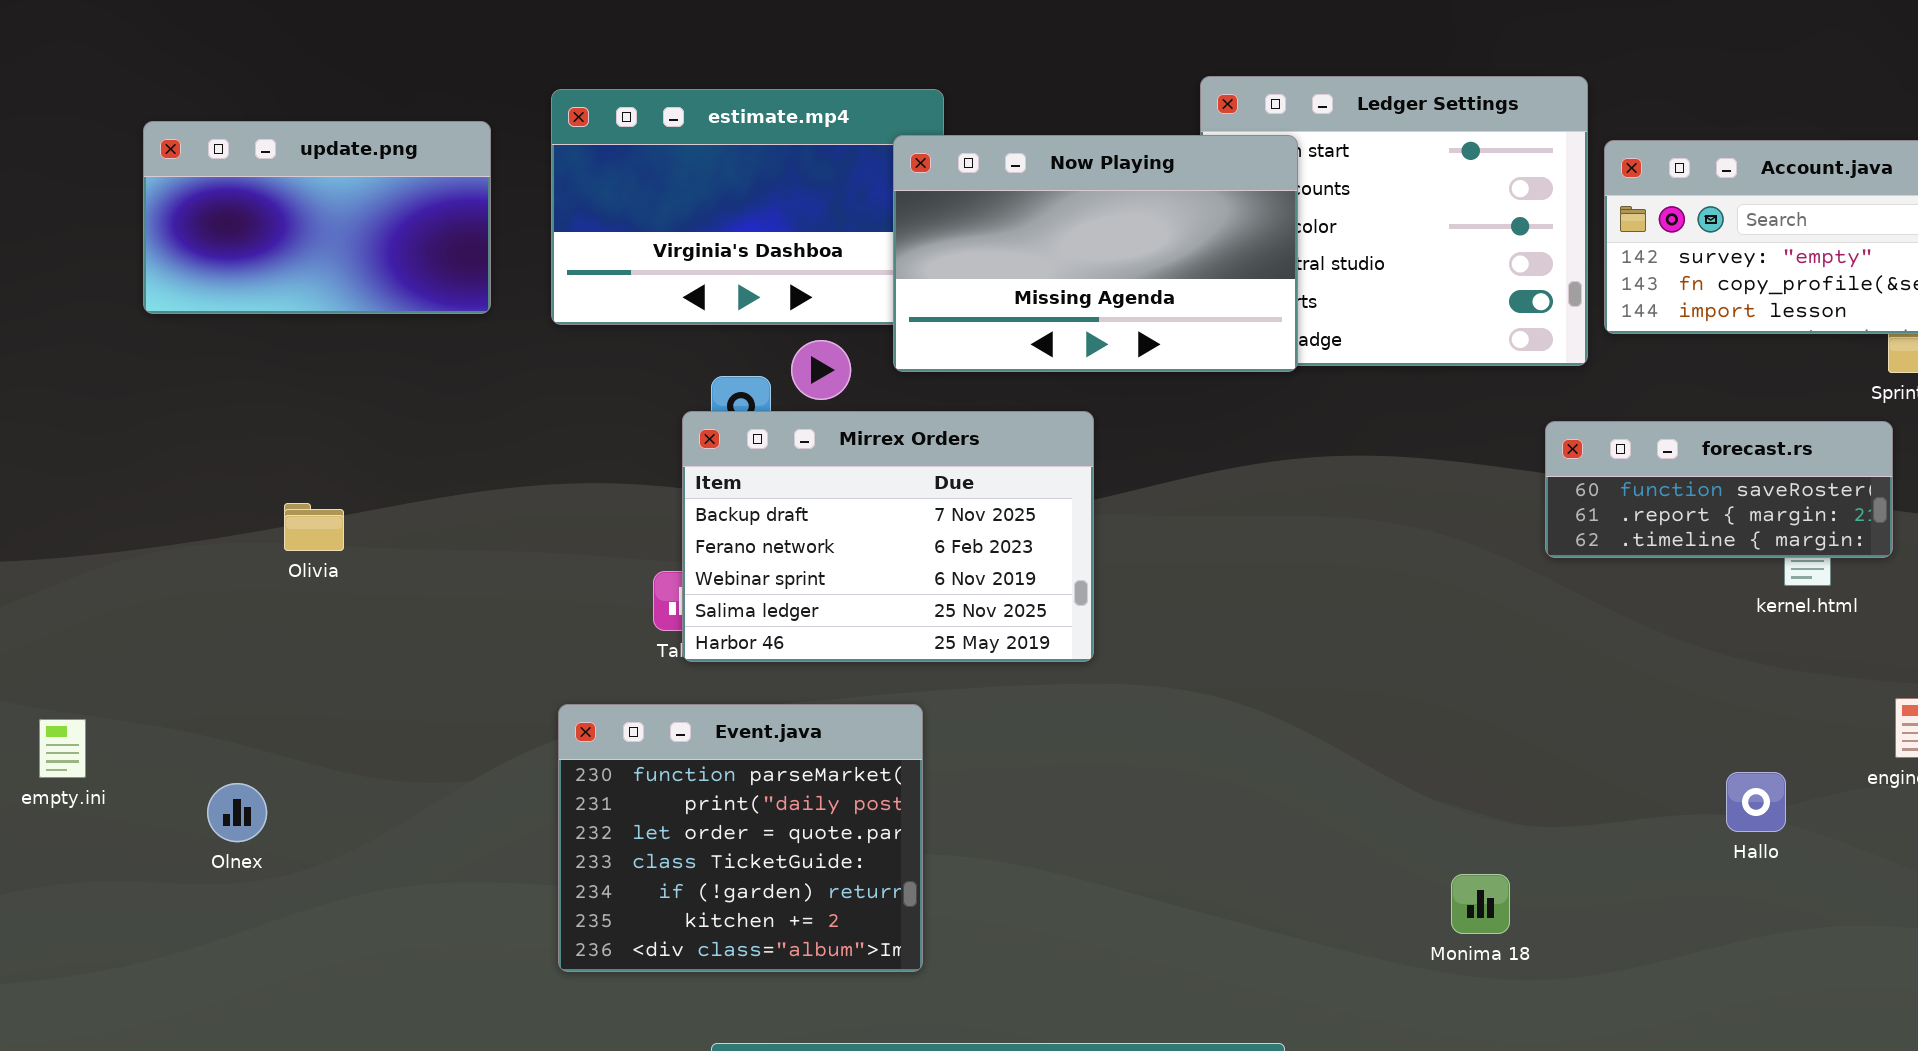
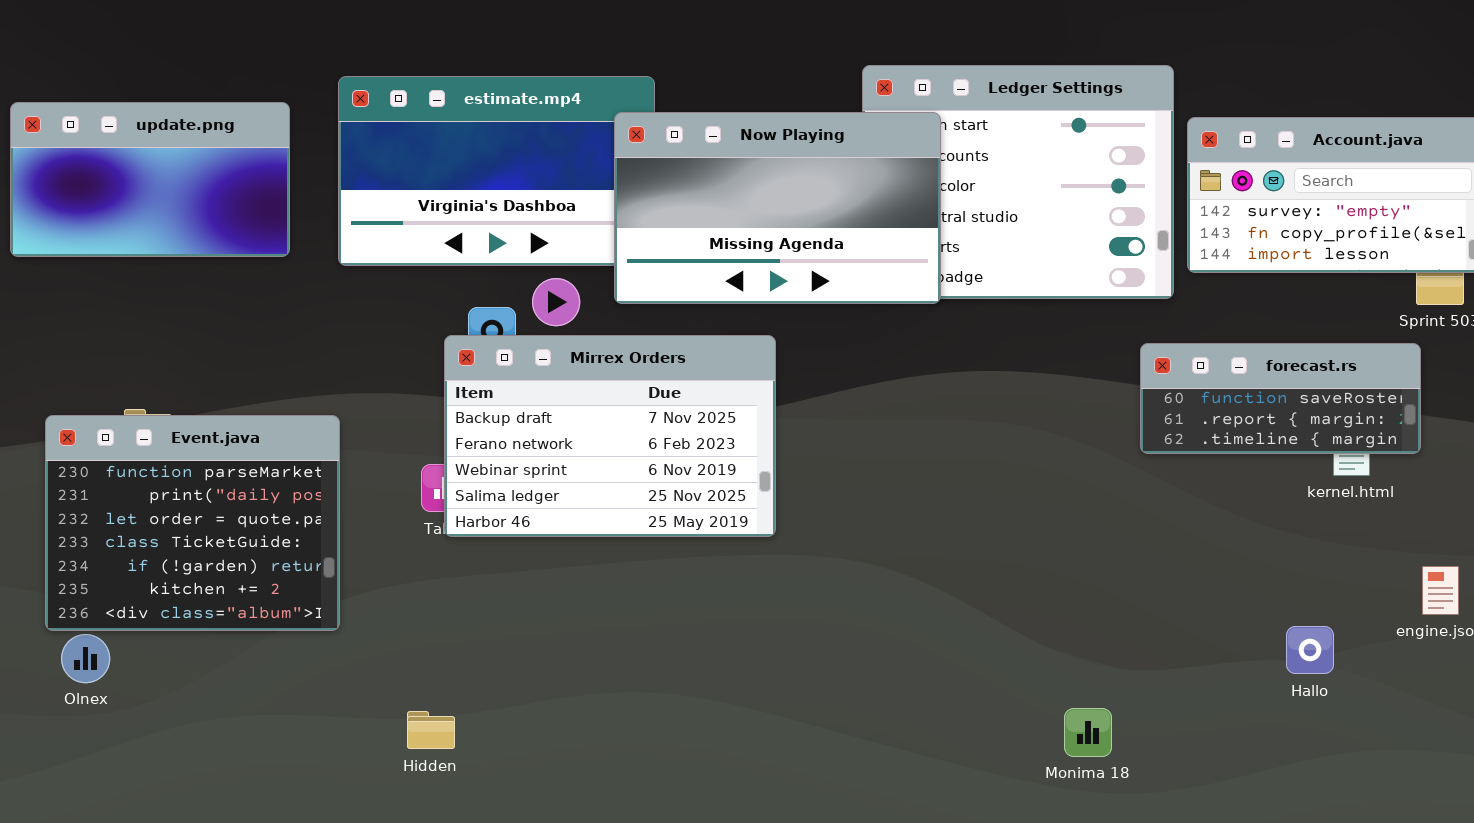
Event.java: [558,704,923,972] -> [45,415,340,631], moved

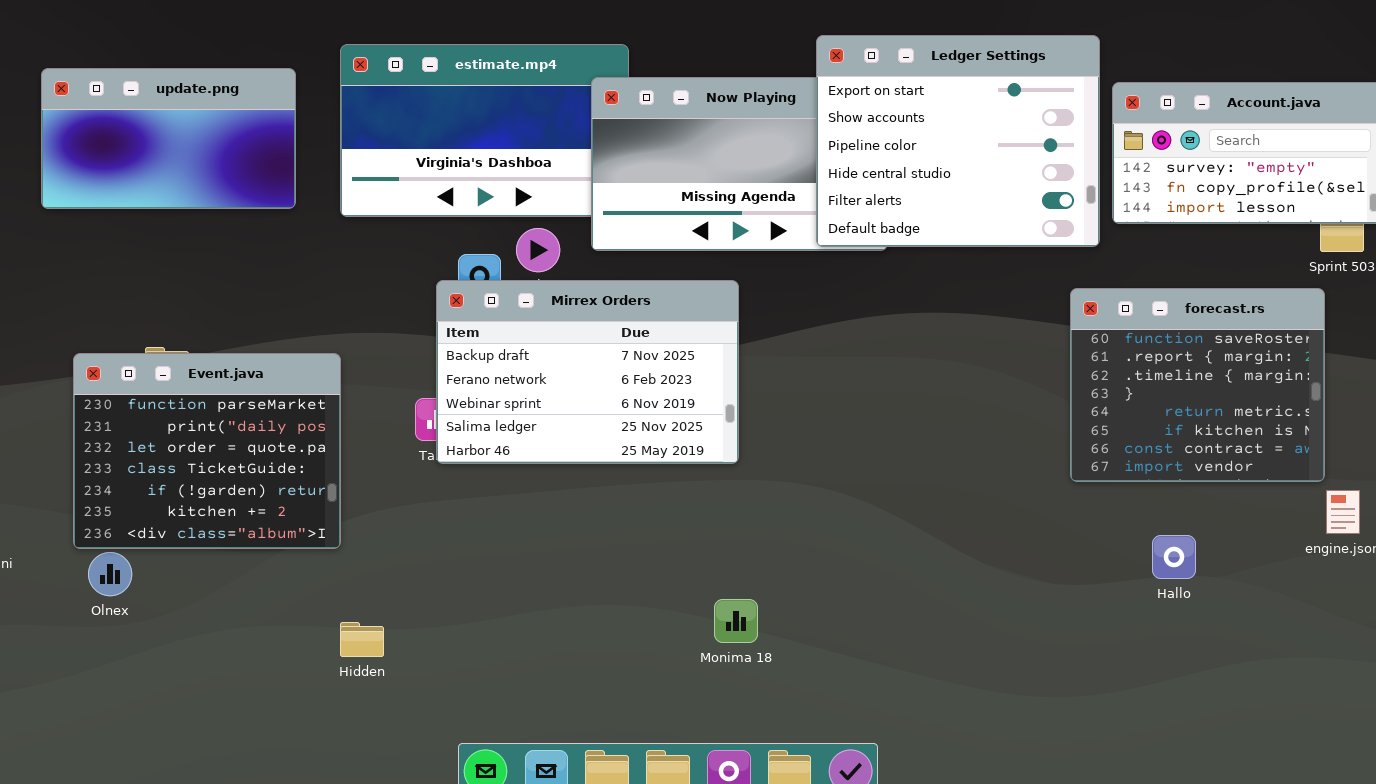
Ledger Settings: [862,65,1174,299] -> [816,35,1100,247], raised
forecast.rs: [1140,343,1421,454] -> [1070,288,1325,482], resized
Hallo: [1286,626,1334,674] -> [1152,535,1196,579], moved
Monima 18: [1064,708,1112,757] -> [714,599,758,643], moved
Hidden: [407,711,455,749] -> [340,622,384,657], moved

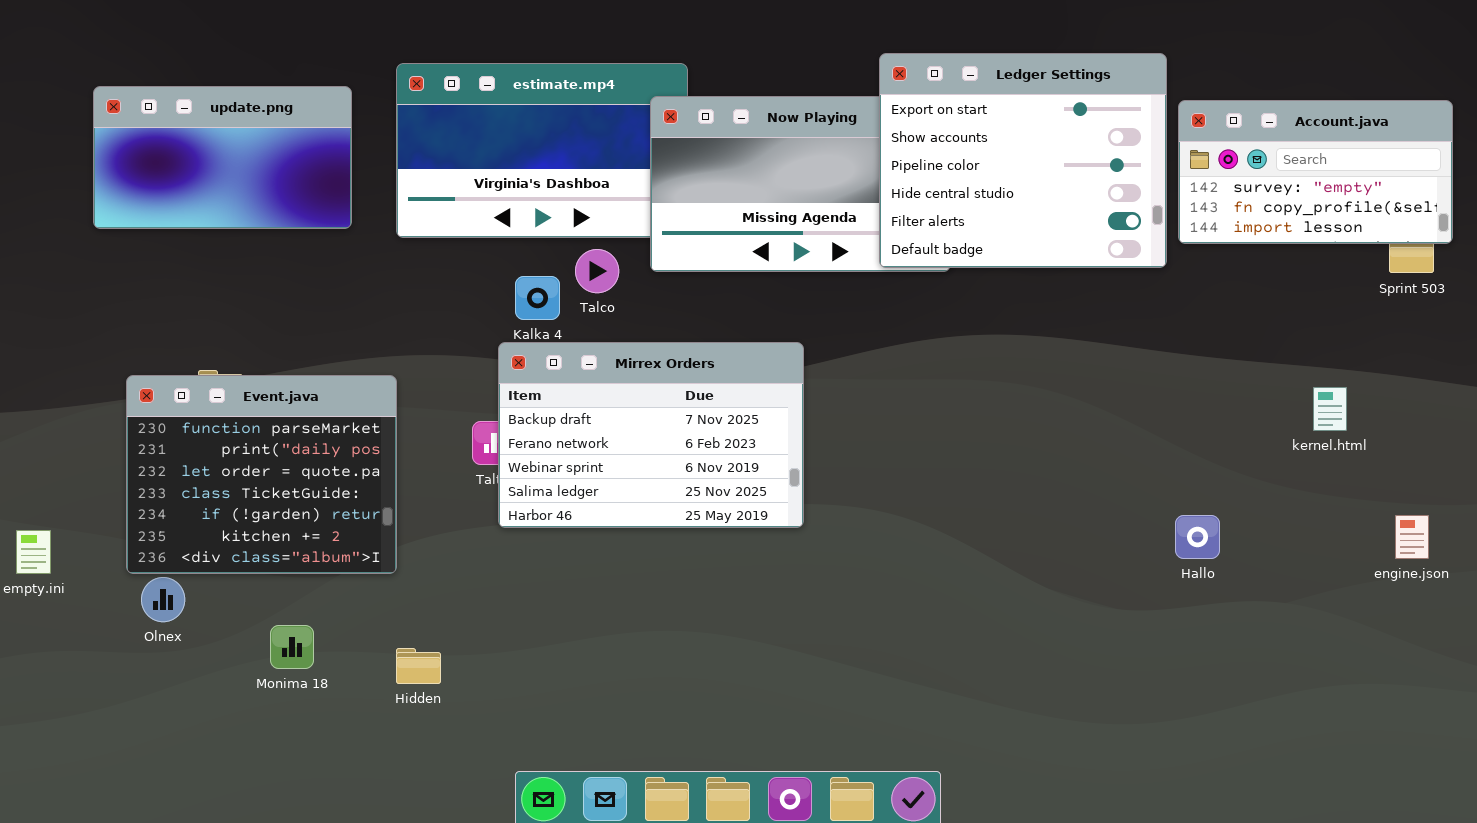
Mirrex Orders: [436,280,739,464] -> [498,342,804,528], moved
forecast.rs: [1070,288,1325,482] -> none, closed
Hallo: [1152,535,1196,579] -> [1175,515,1220,559], moved
Monima 18: [714,599,758,643] -> [270,625,314,669], moved

